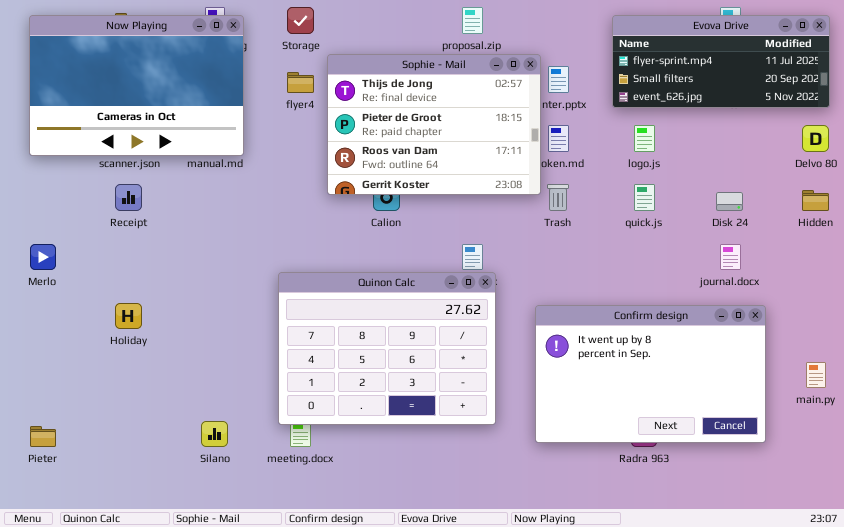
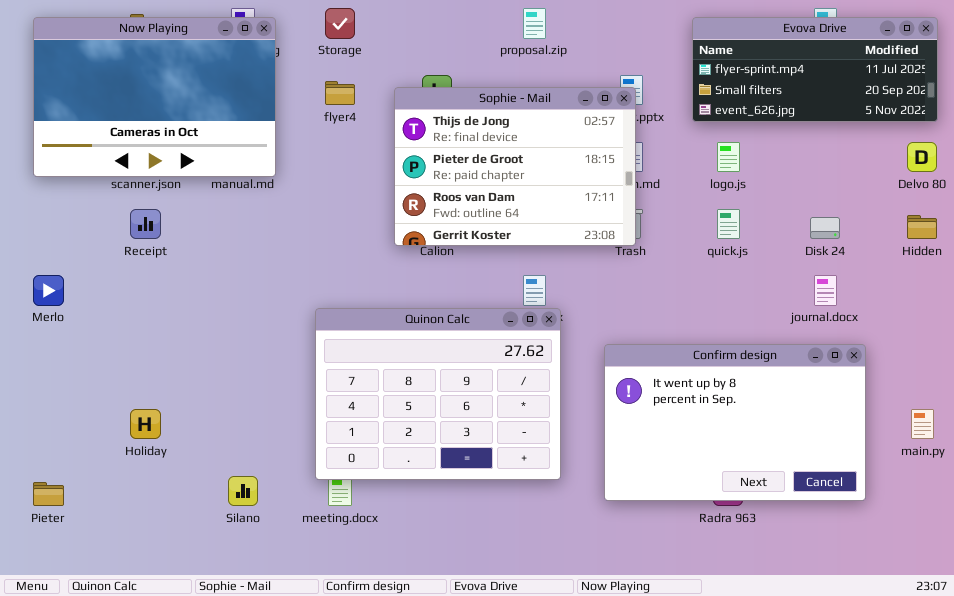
Sophie - Mail: [327,54,541,195] -> [394,87,636,246], moved
Holiday: [115,303,142,329] -> [130,409,161,439], moved

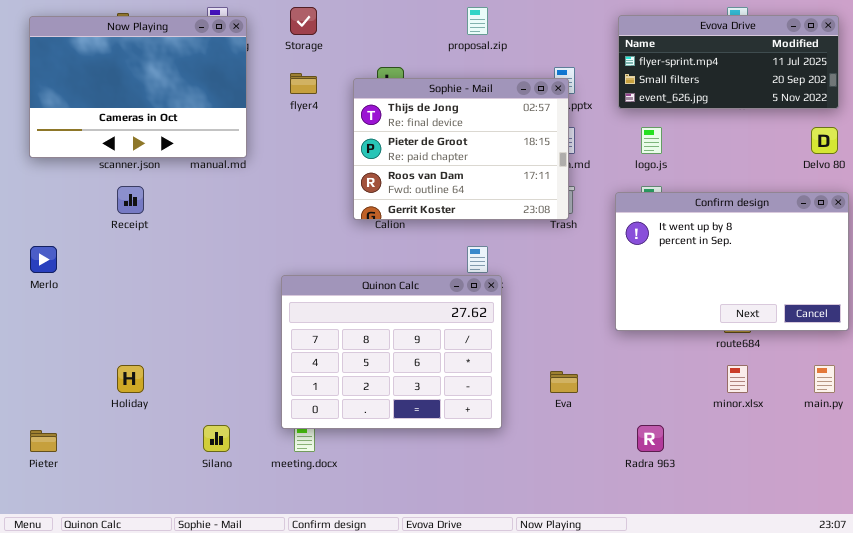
Confirm design: [604,344,866,501] -> [615,192,849,331], moved

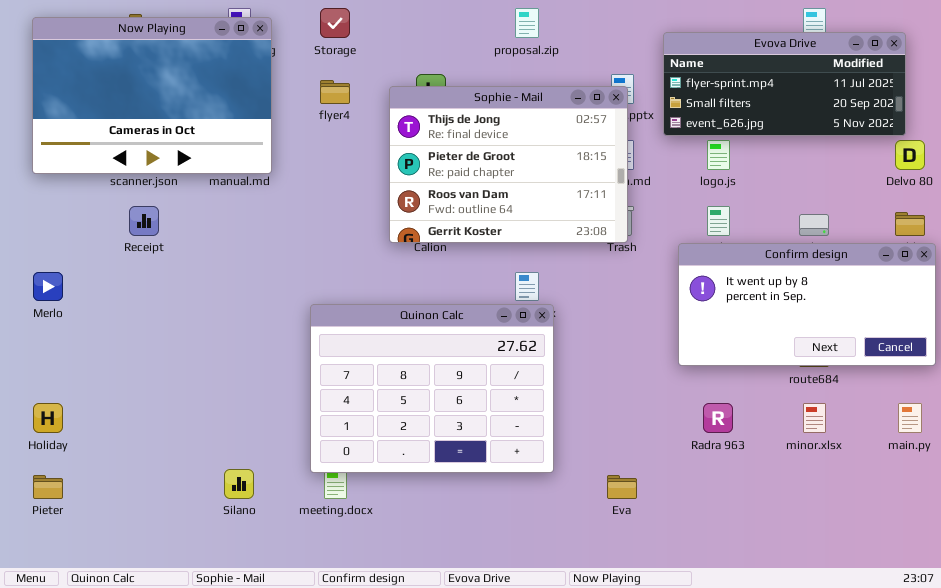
Evova Drive: [618,15,839,109] -> [663,32,906,136], moved
Confirm design: [615,192,849,331] -> [678,243,936,366], resized
Holiday: [117,365,144,393] -> [33,403,63,433], moved
Eva: [550,371,578,393] -> [607,475,637,499], moved
Radra 963: [637,425,664,452] -> [703,403,733,433], moved

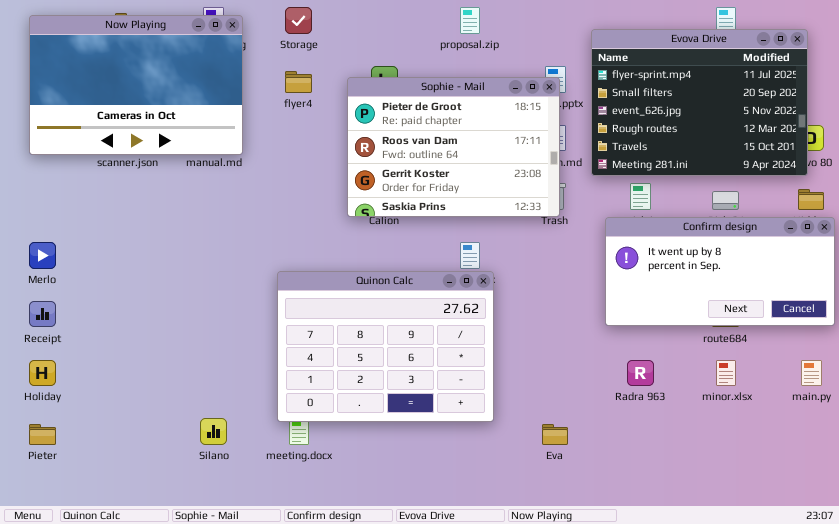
Evova Drive: [663,32,906,136] -> [591,29,808,176], resized
Sophie - Mail: [389,86,628,243] -> [347,77,560,217], scrolled down 1 row
Receipt: [129,206,159,236] -> [29,301,56,327], moved

